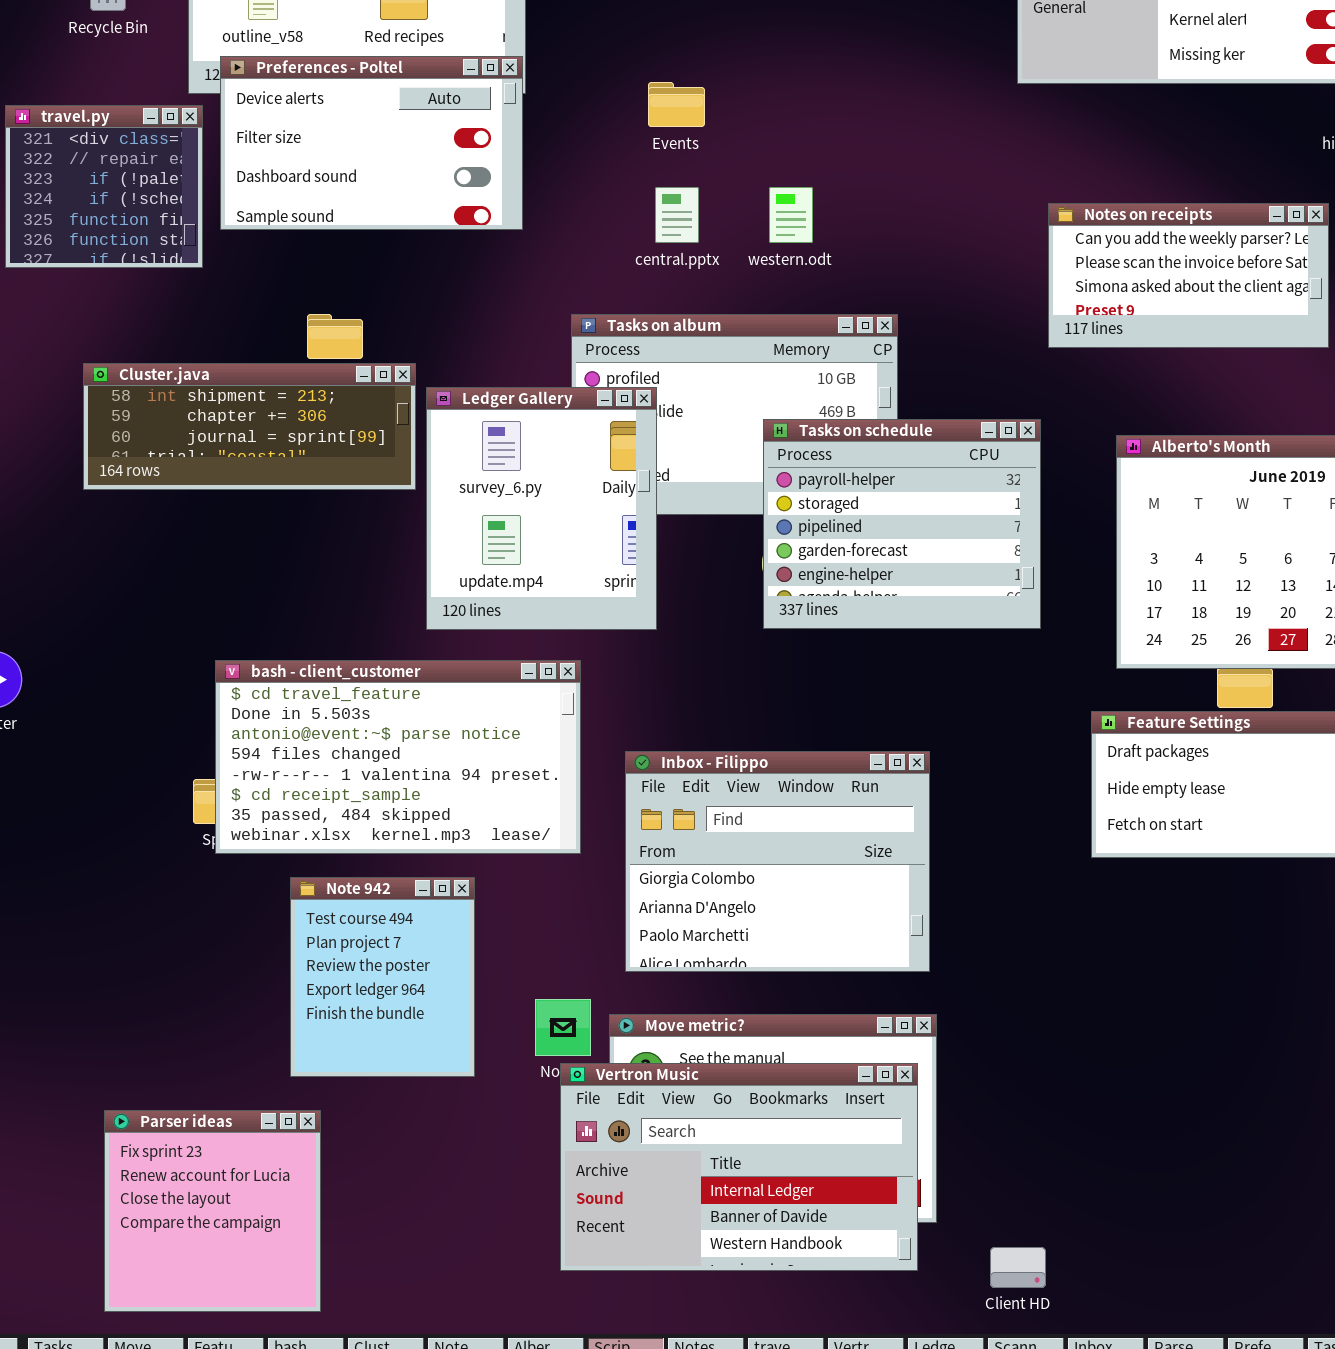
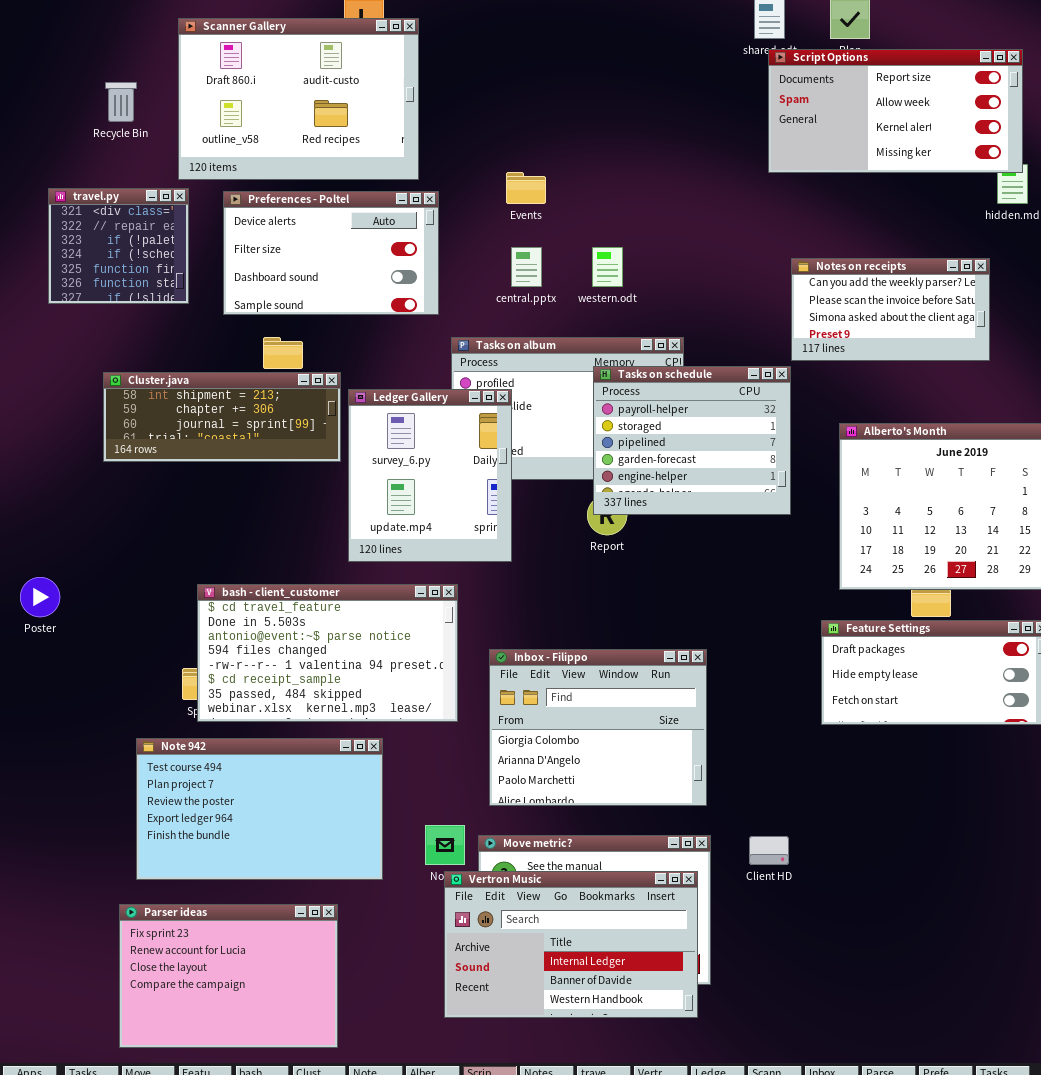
Preferences - Poltel: [220,56,523,230] -> [223,191,439,315], moved
Tasks on schedule: [763,419,1041,629] -> [593,366,791,515], moved
Note 942: [290,877,475,1077] -> [136,738,383,880], resized
Parser ideas: [104,1110,321,1312] -> [119,904,338,1048], resized
Client HD: [990,1247,1046,1288] -> [749,836,789,865], moved

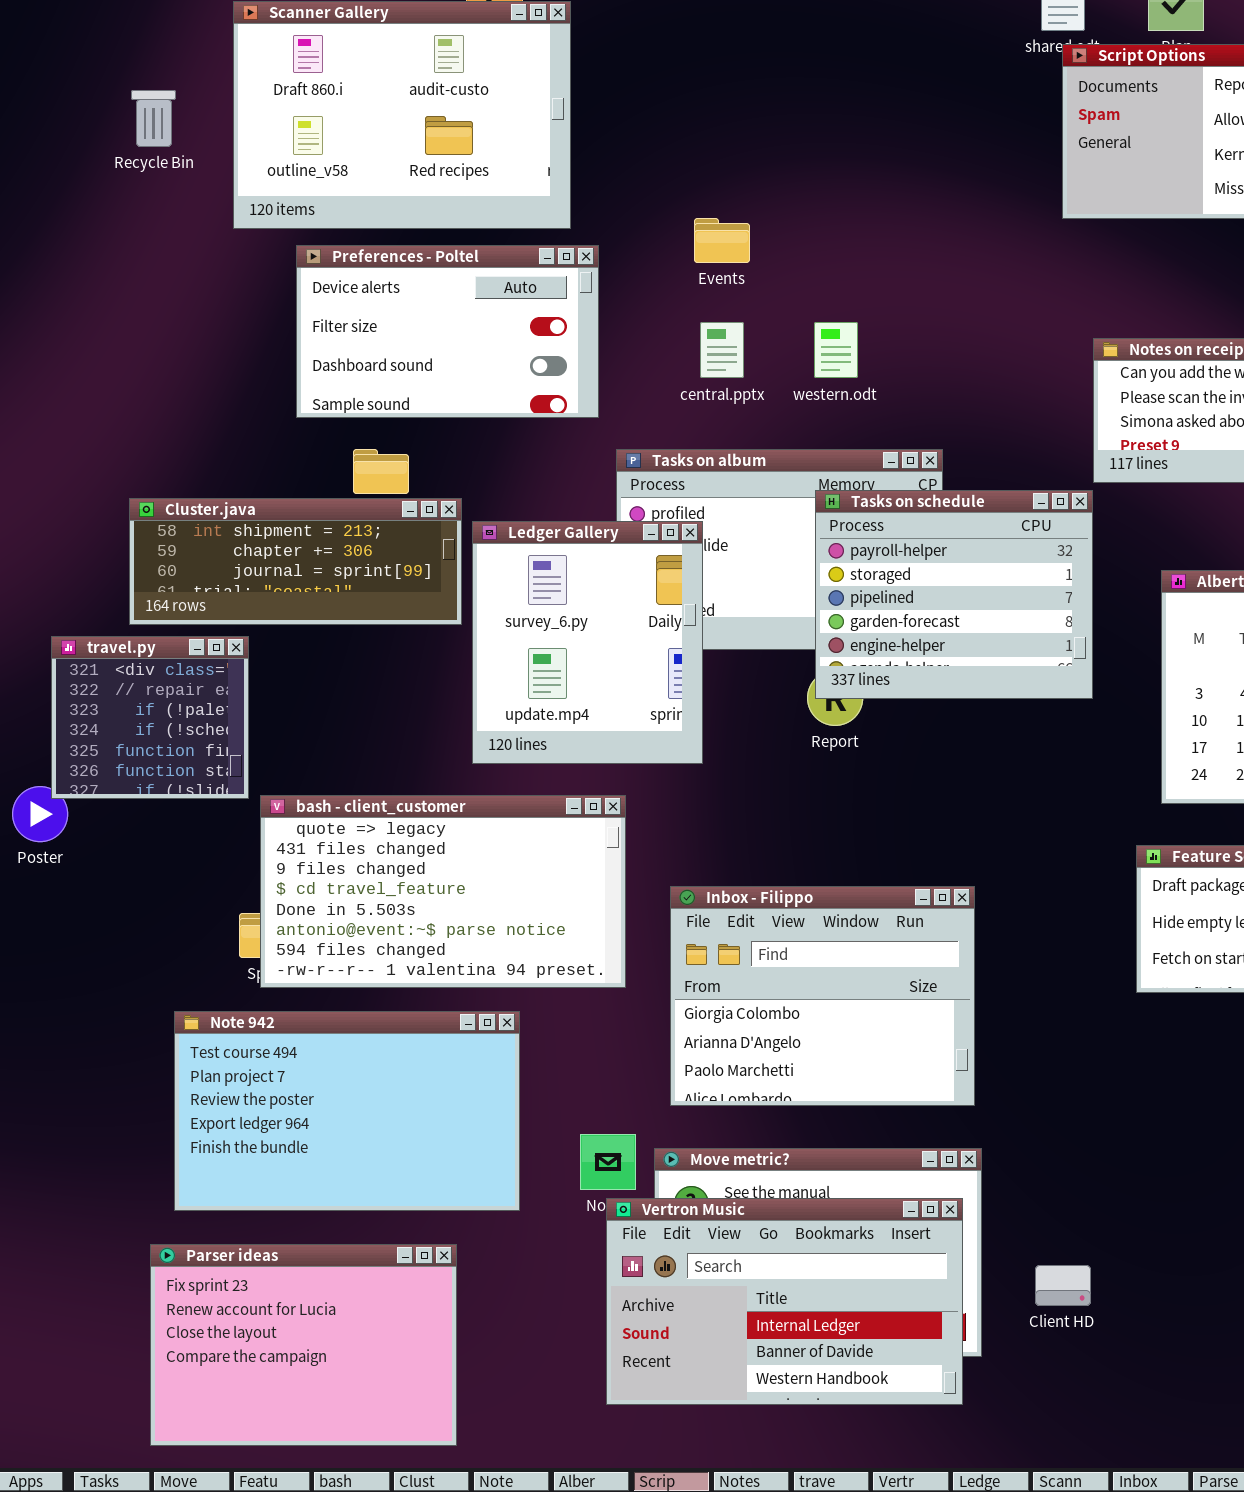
travel.py: [48,188,189,304] -> [51,636,249,799], moved
bash - client_customer: [197,584,458,722] -> [260,795,626,988], scrolled up 3 rows
Client HD: [749,836,789,865] -> [1035,1265,1091,1306], moved

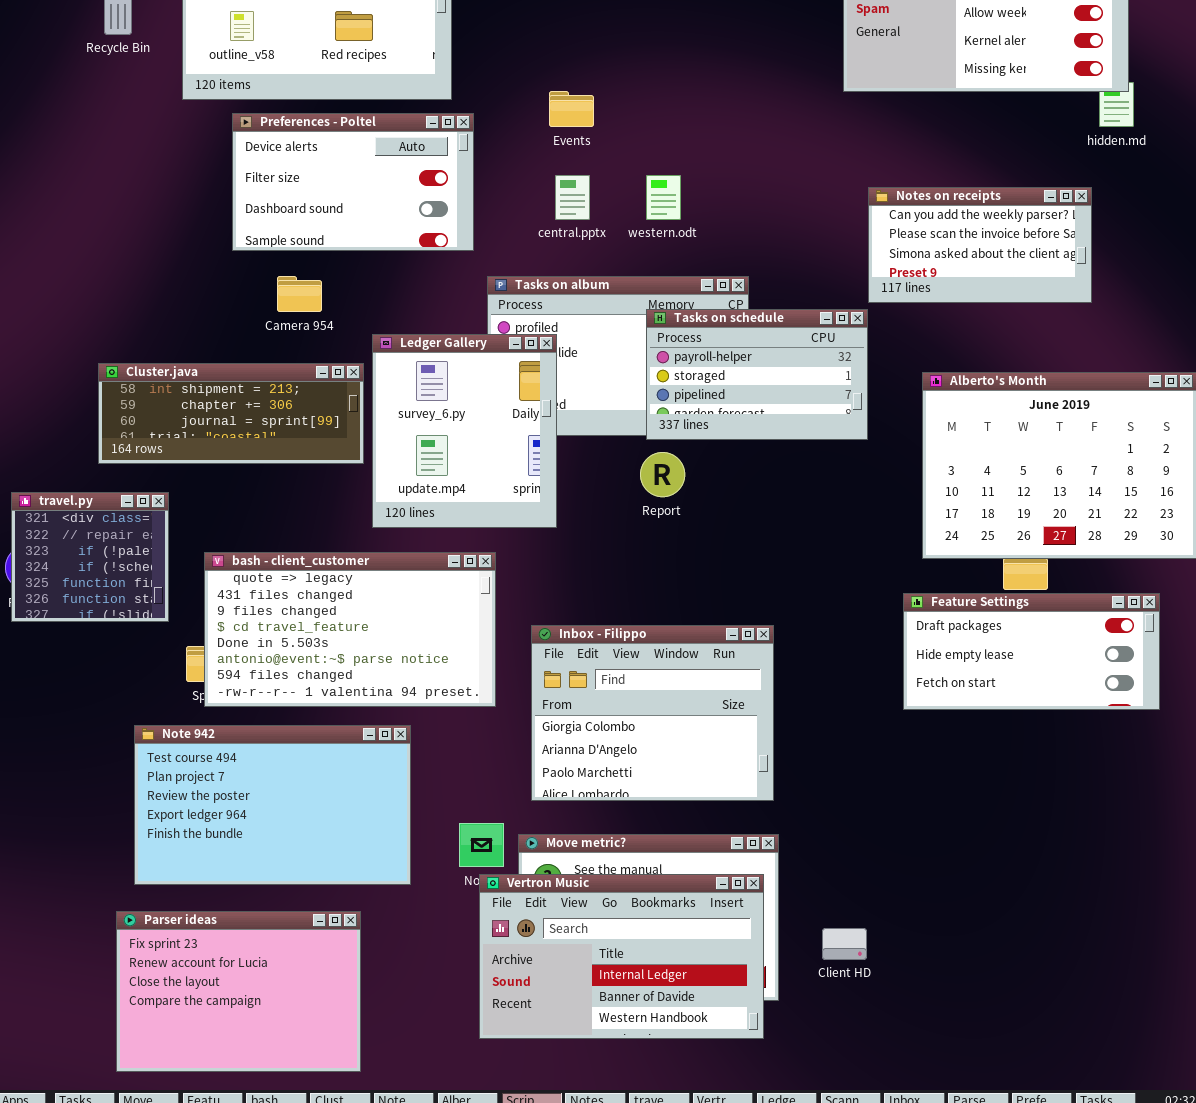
Tasks on schedule: [815,490,1093,699] -> [646,309,868,440], resized
Cluster.java: [129,498,462,625] -> [98,363,364,464], moved
travel.py: [51,636,249,799] -> [11,492,169,622], moved

